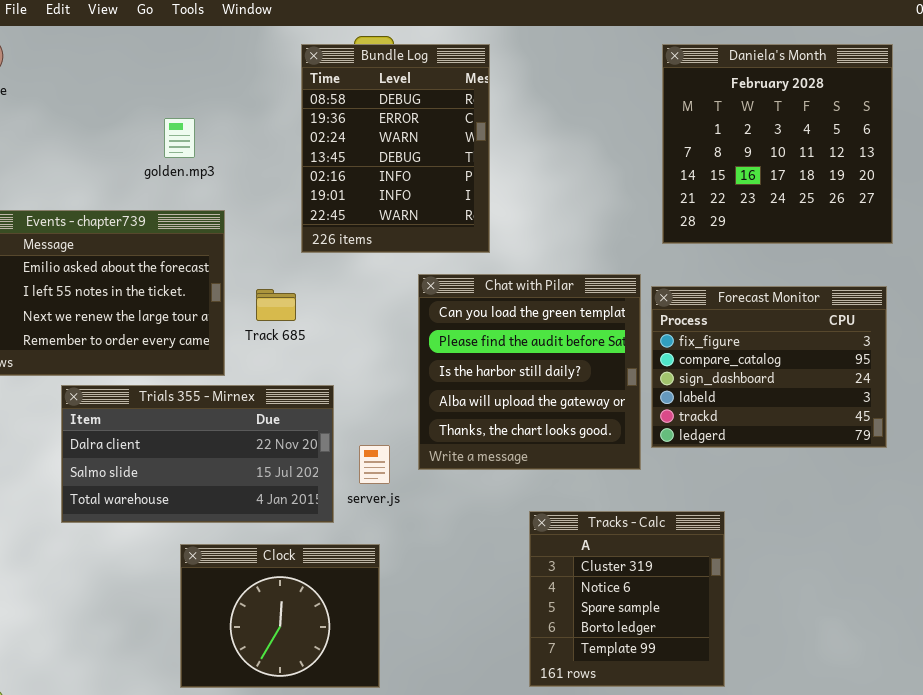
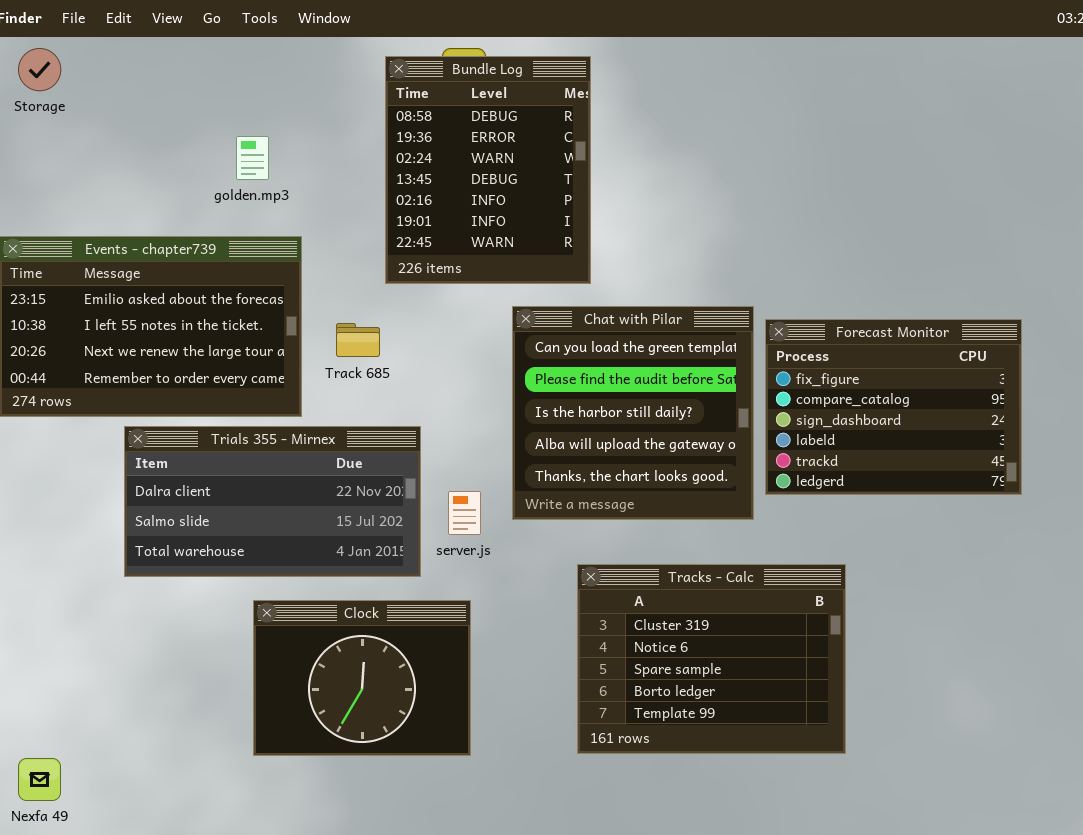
Daniela's Month: [662,44,893,244] -> none, closed
Tracks - Calc: [529,511,725,687] -> [577,564,846,754], resized

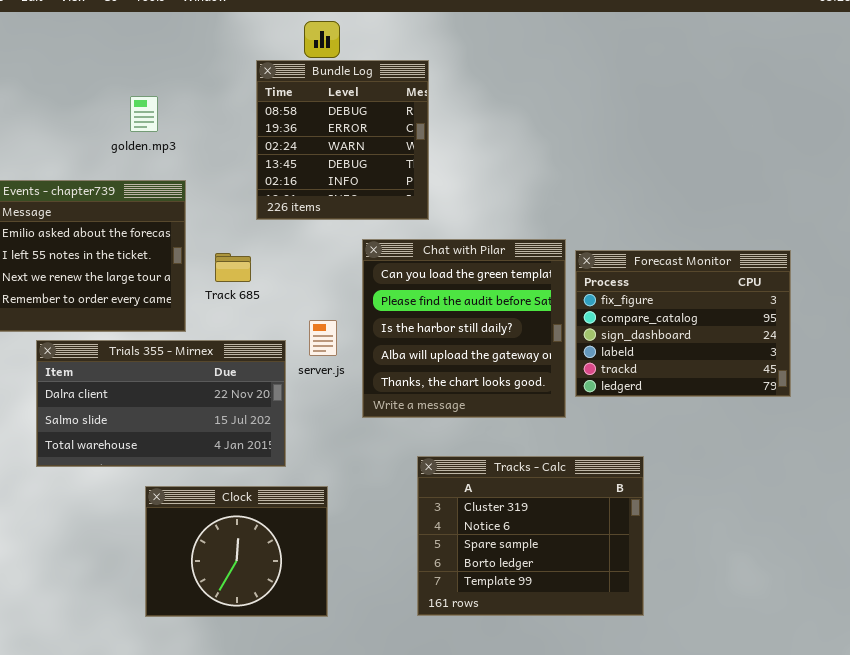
Bundle Log: [385,56,591,284] -> [256,60,429,220], resized
server.js: [448,491,481,535] -> [309,320,337,356], moved

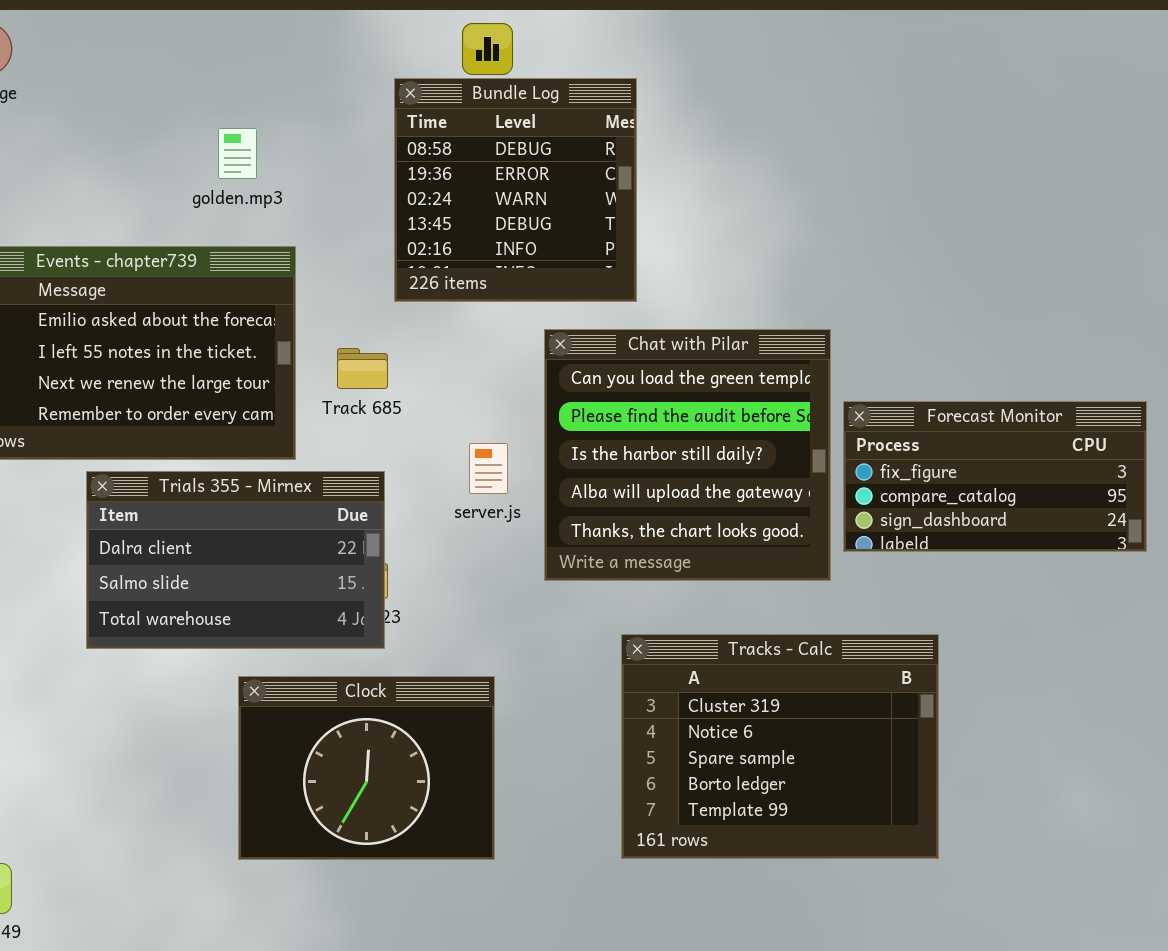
Forecast Monitor: [575,250,791,397] -> [843,401,1147,552], resized
Trials 355 - Mirnex: [36,340,286,467] -> [86,471,385,649], resized

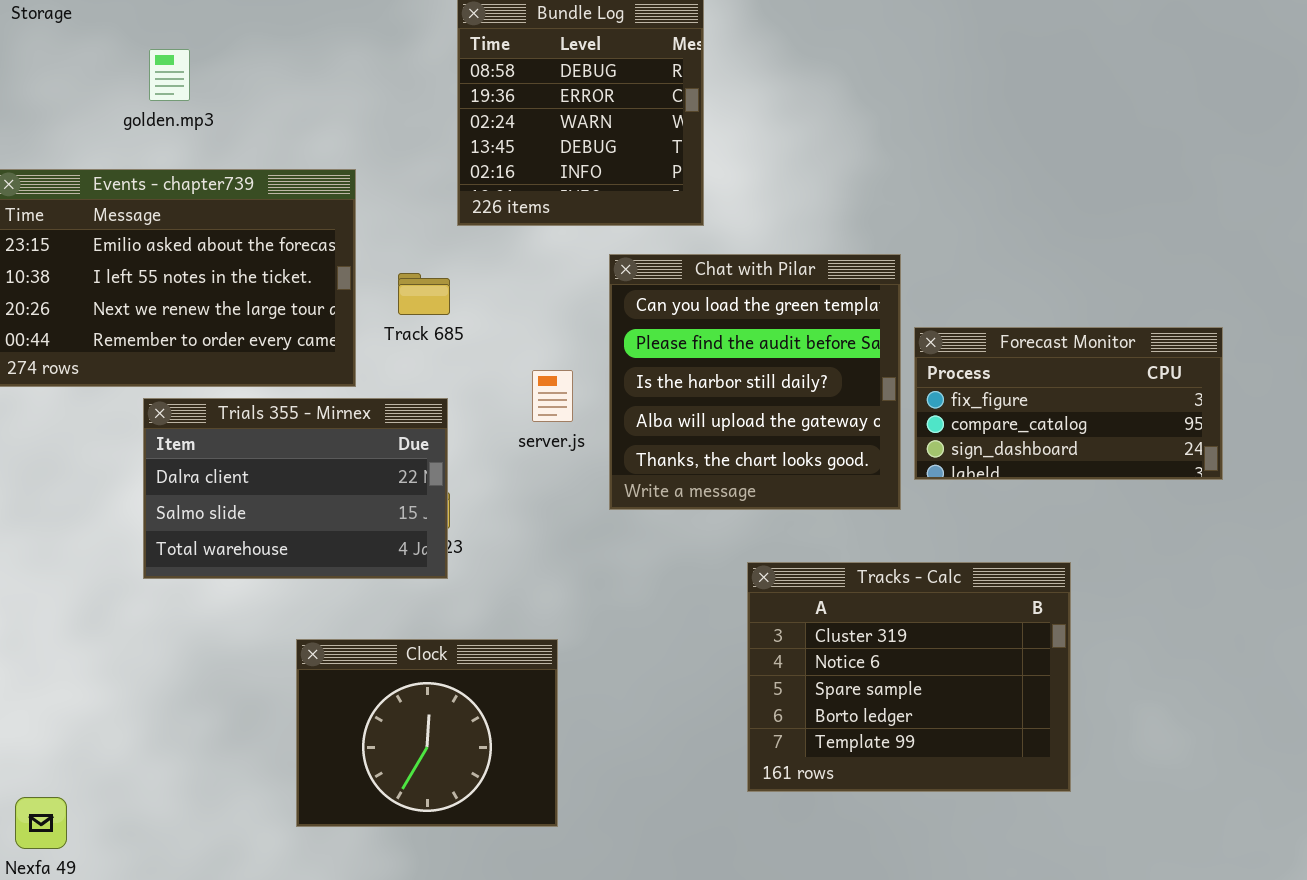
golden.mp3: [218,128,257,179] -> [149,49,190,101], moved
Tracks - Calc: [621,634,939,859] -> [747,562,1071,792], moved
Clock: [238,676,495,860] -> [296,639,558,827], moved

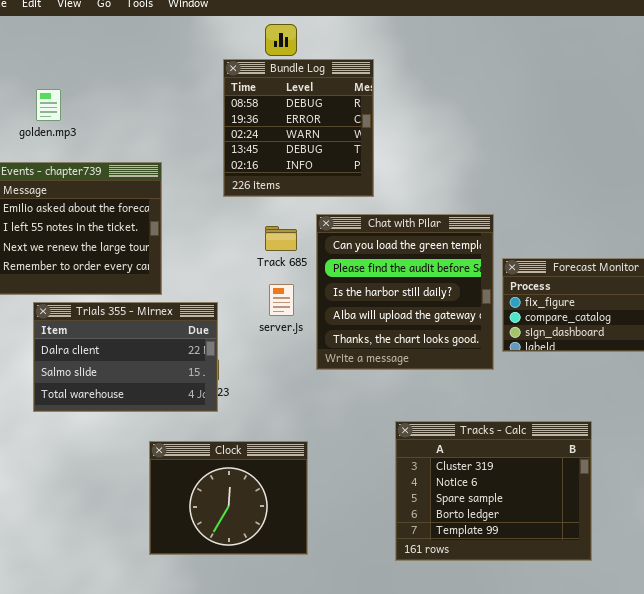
Track 685: [398,273,450,315] -> [265,226,297,251], moved
Tracks - Calc: [747,562,1071,792] -> [395,421,592,561], moved
Clock: [296,639,558,827] -> [149,441,308,555], moved

